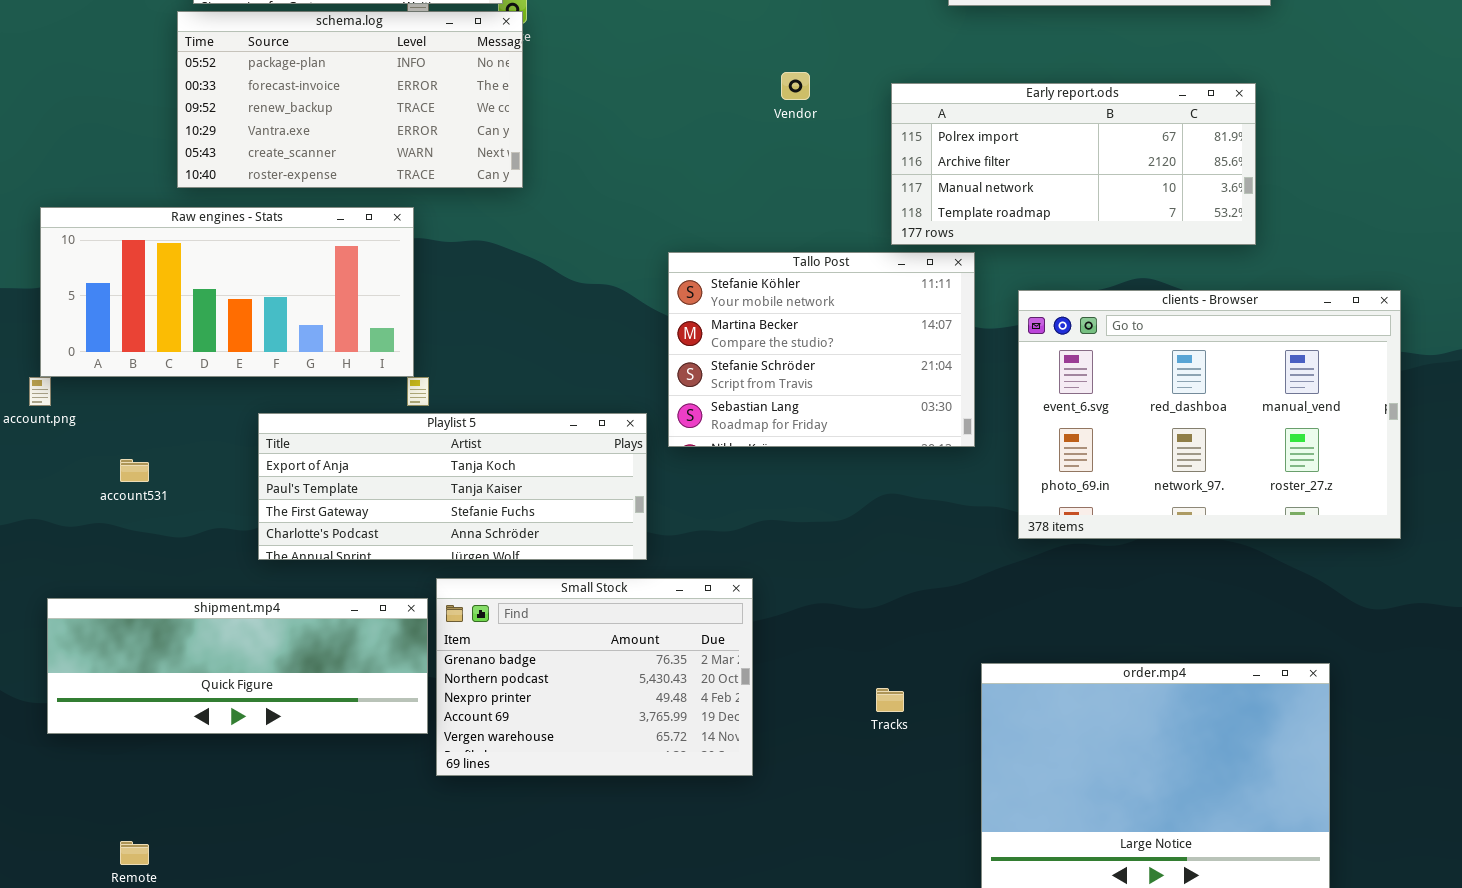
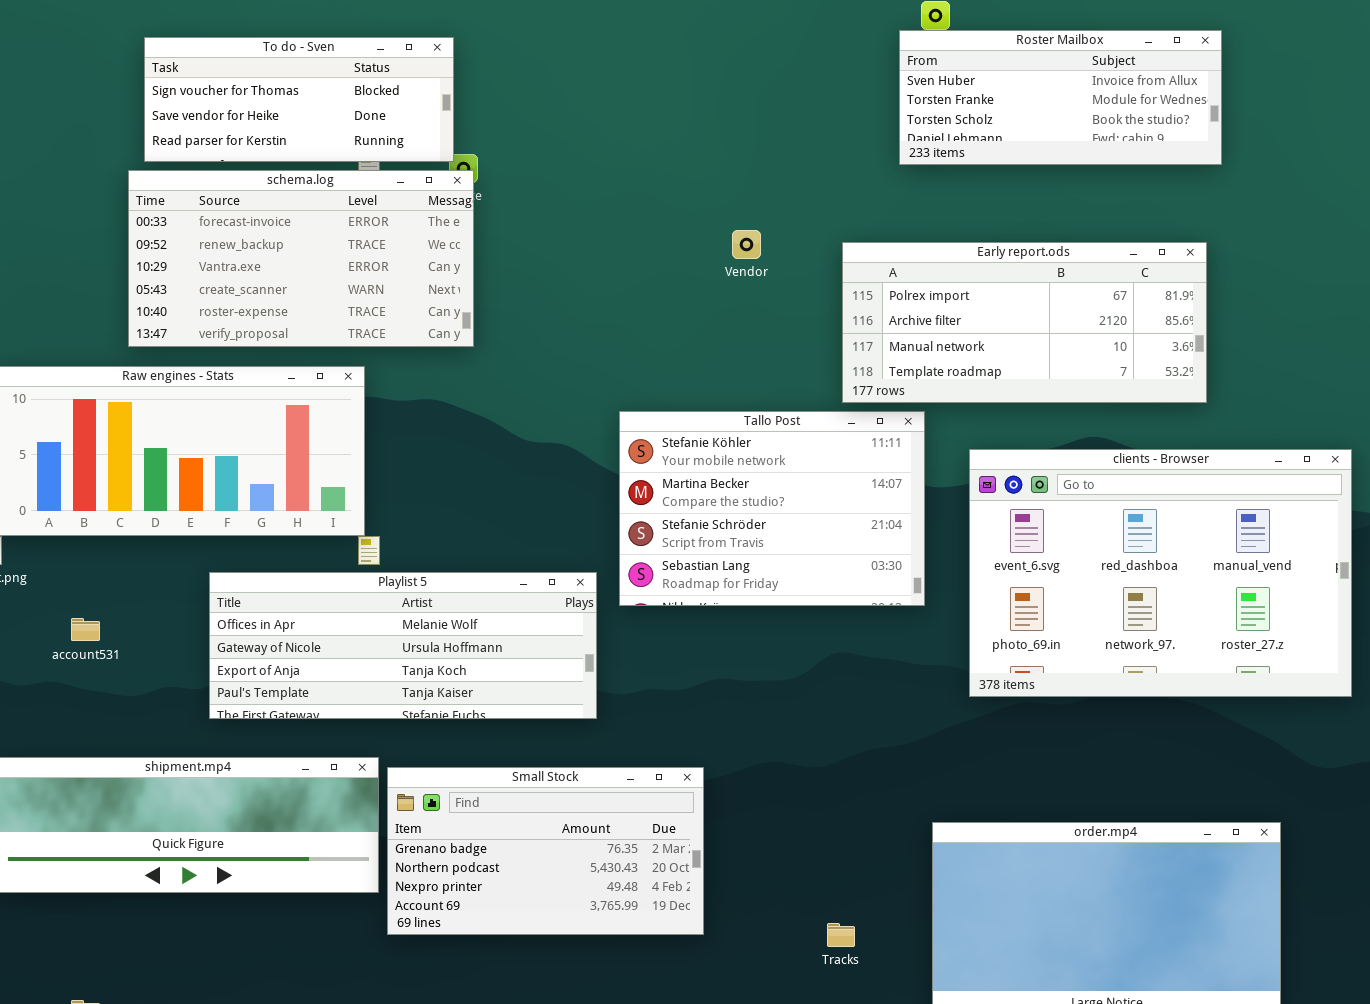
schema.log: [177,11,523,188] -> [128,170,474,347], scrolled down 1 row
Playlist 5: [258,413,647,560] -> [209,572,597,719], scrolled up 2 rows
Small Stock: [436,578,753,776] -> [387,767,704,935], resized
Tracks: [876,688,904,712] -> [827,923,855,947], moved

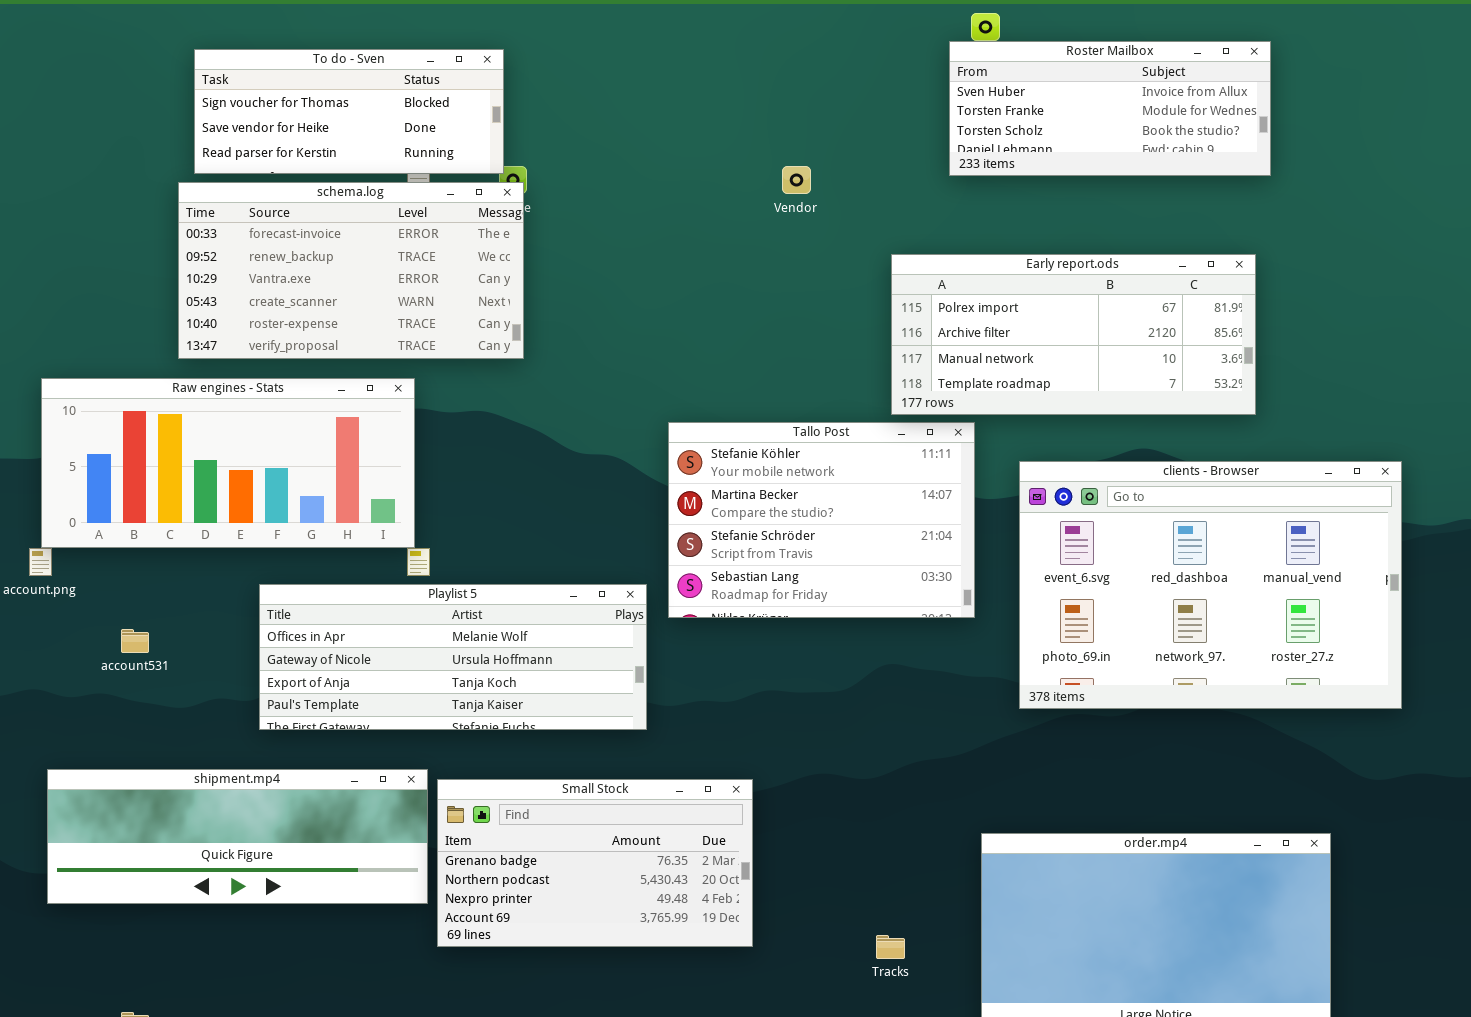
Vendor: [732,230,761,259] -> [782,166,811,194], moved

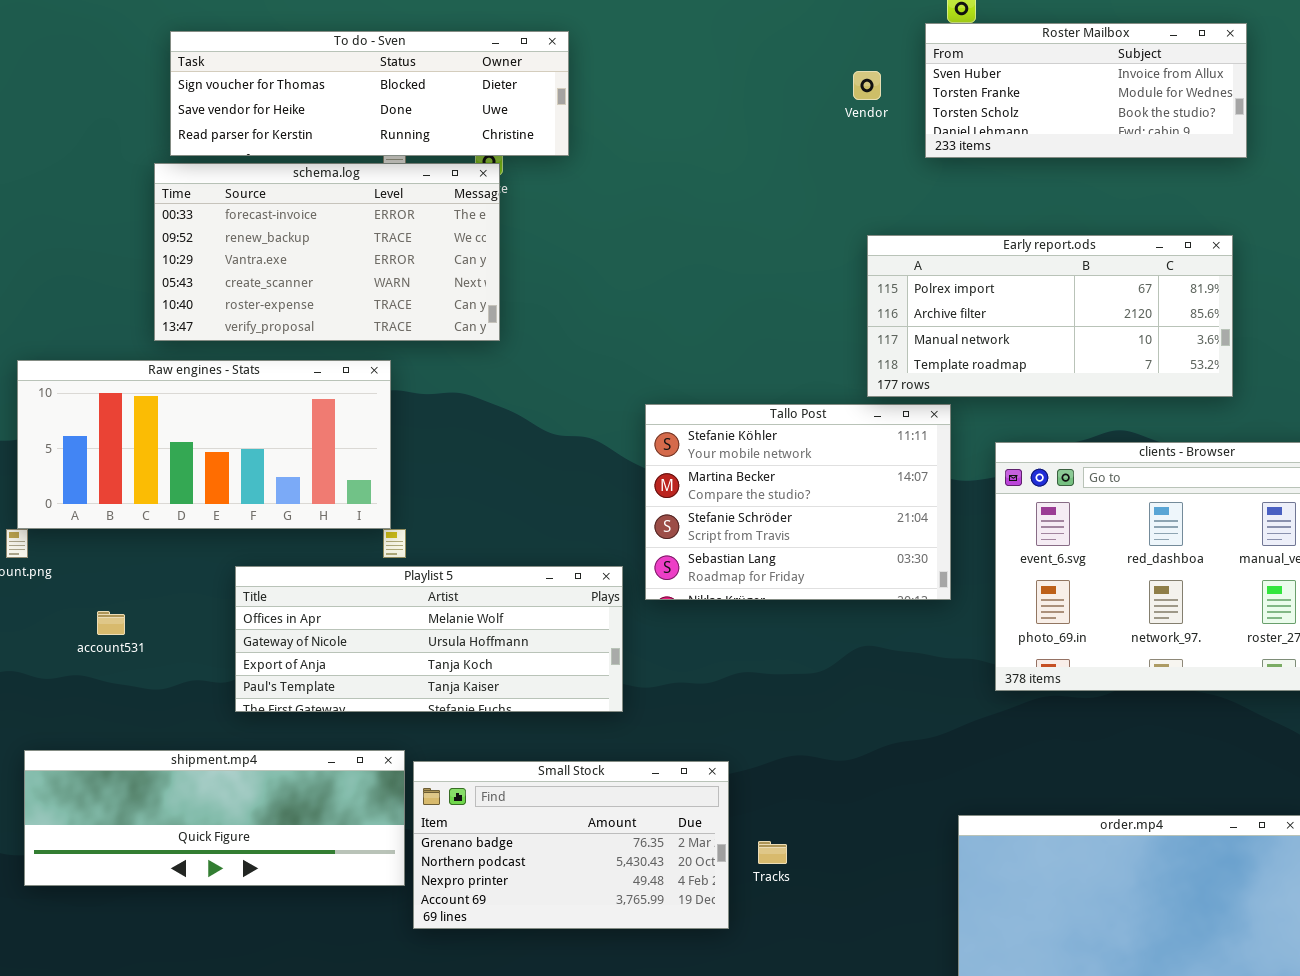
To do - Sven: [194,49,504,174] -> [170,31,569,156], resized
Vendor: [782,166,811,194] -> [853,71,881,100], moved
Tracks: [876,935,905,959] -> [758,841,787,864], moved

